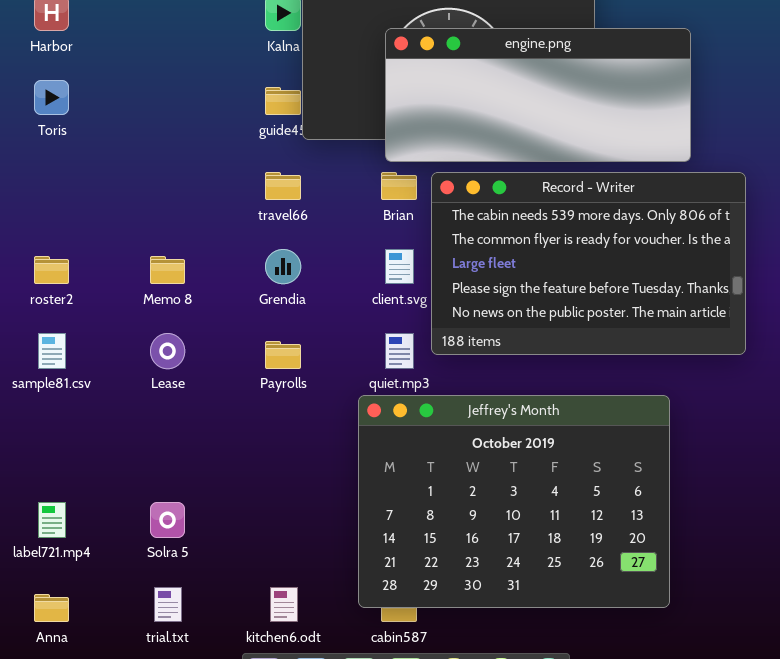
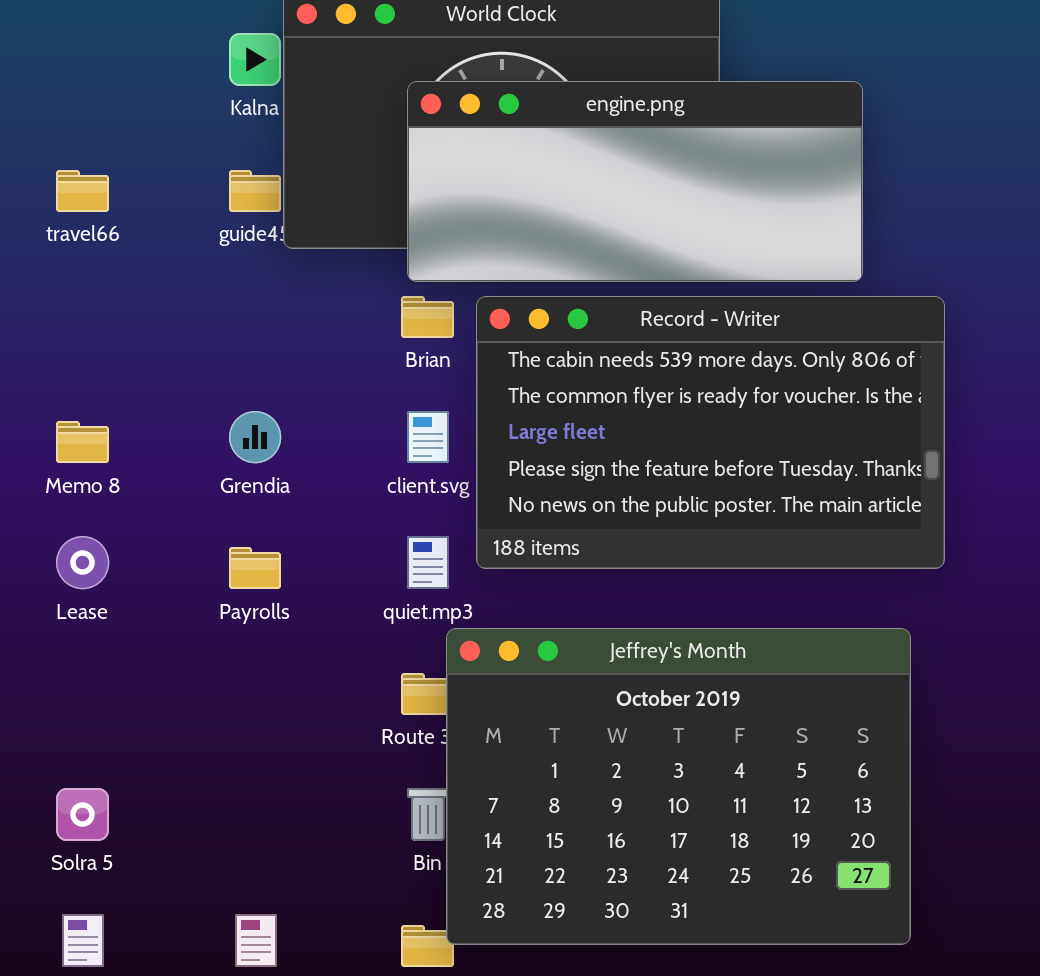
travel66: [265,172,301,200] -> [56,170,109,212], moved
Jeffrey's Month: [358,395,670,608] -> [446,628,911,945], moved

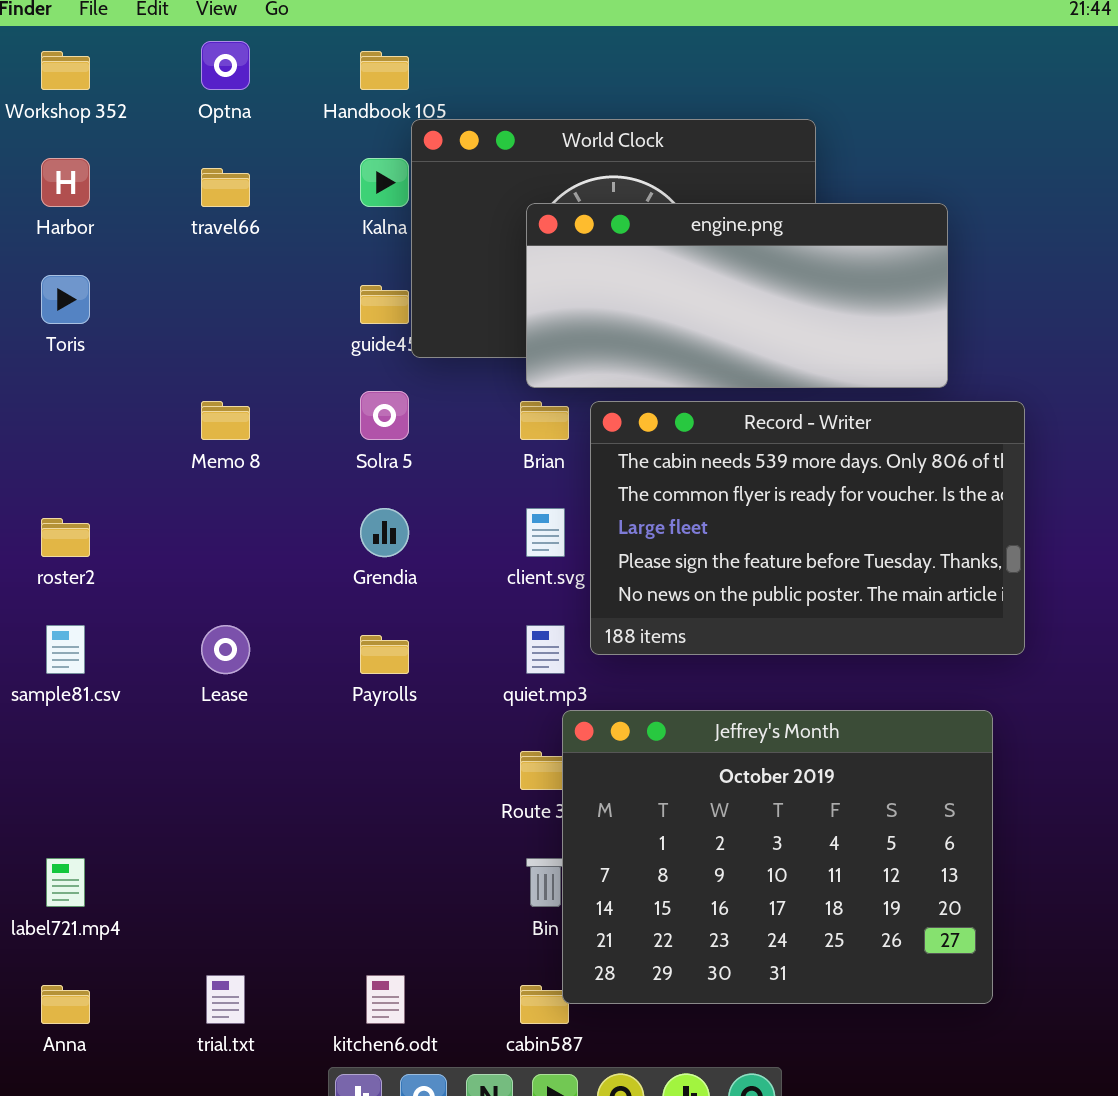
travel66: [56,170,109,212] -> [201,168,250,207], moved
Memo 8: [56,421,109,463] -> [201,401,250,440], moved
Solra 5: [56,788,109,841] -> [360,391,409,440], moved

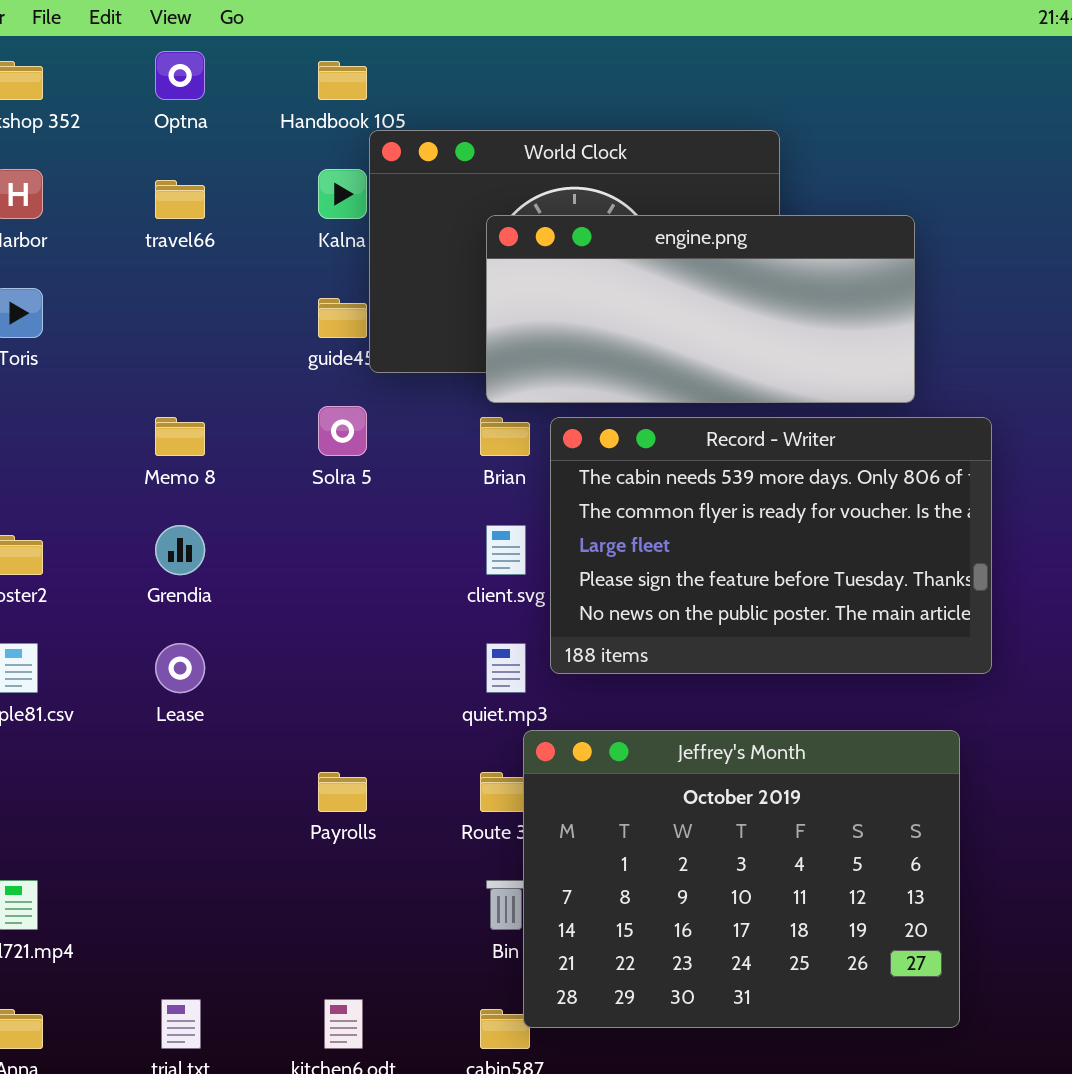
Grendia: [360,508,409,557] -> [155,525,205,575], moved
Payrolls: [360,635,409,674] -> [318,772,367,812], moved

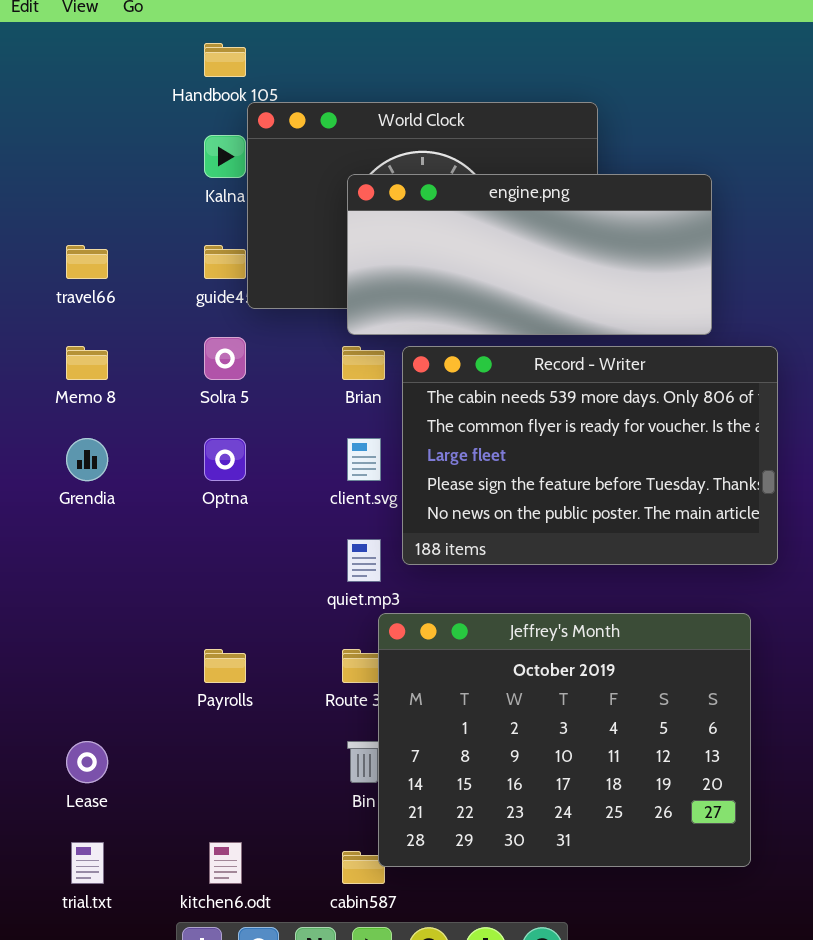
Optna: [155,51,205,100] -> [204,438,246,481], moved
travel66: [155,180,205,219] -> [66,245,108,279], moved
Lease: [155,643,205,693] -> [66,741,108,783], moved

